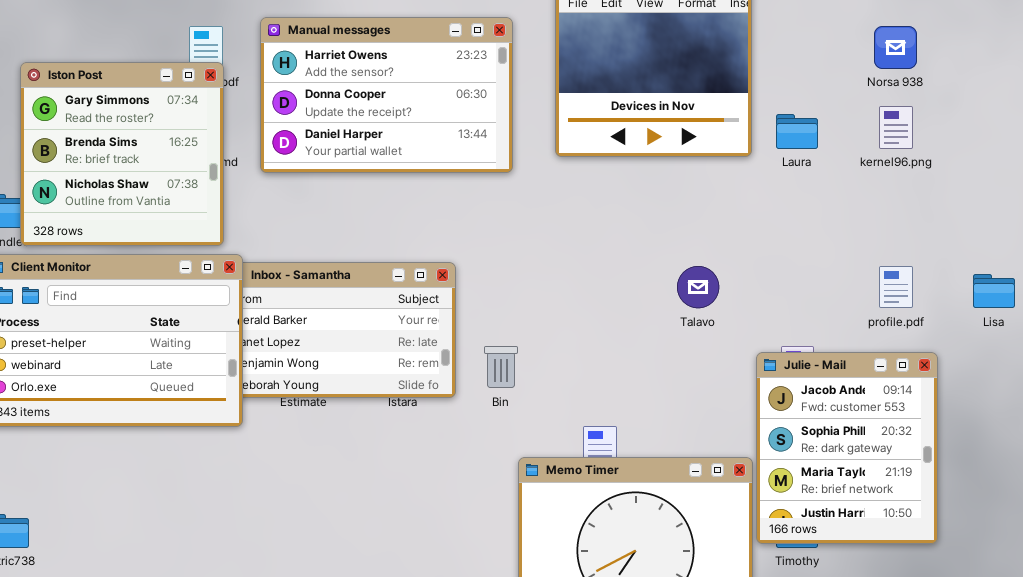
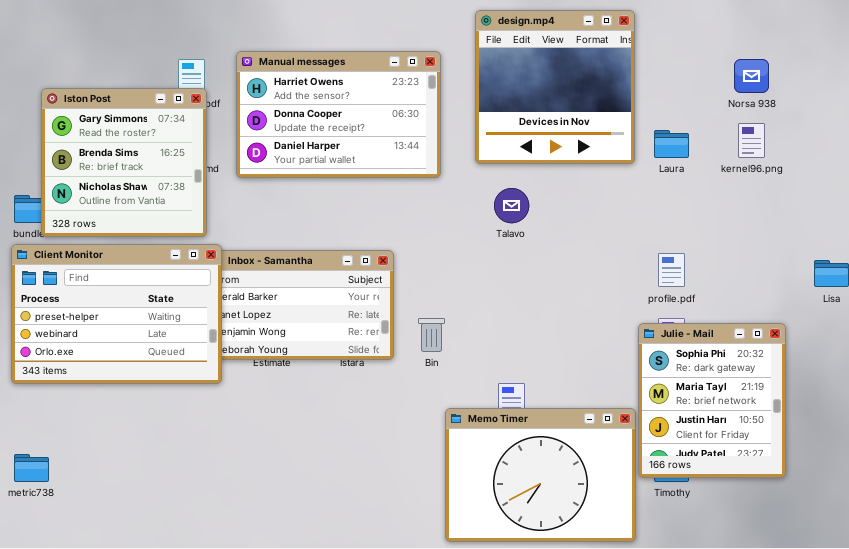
Talavo: [677,266,719,308] -> [494,188,529,223], moved
profile.pdf: [879,266,913,308] -> [658,253,685,287], moved
Julie - Mail: [756,352,938,544] -> [638,323,786,478], scrolled down 1 row

